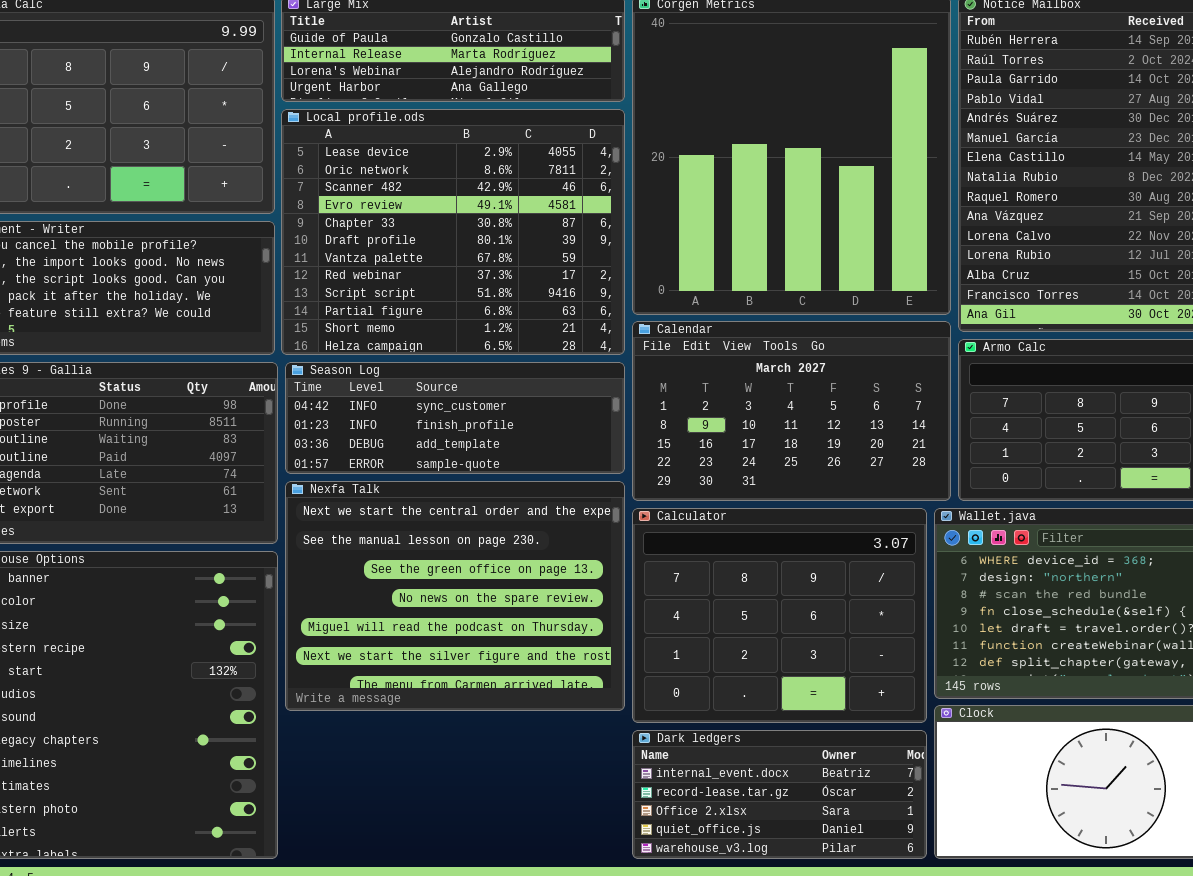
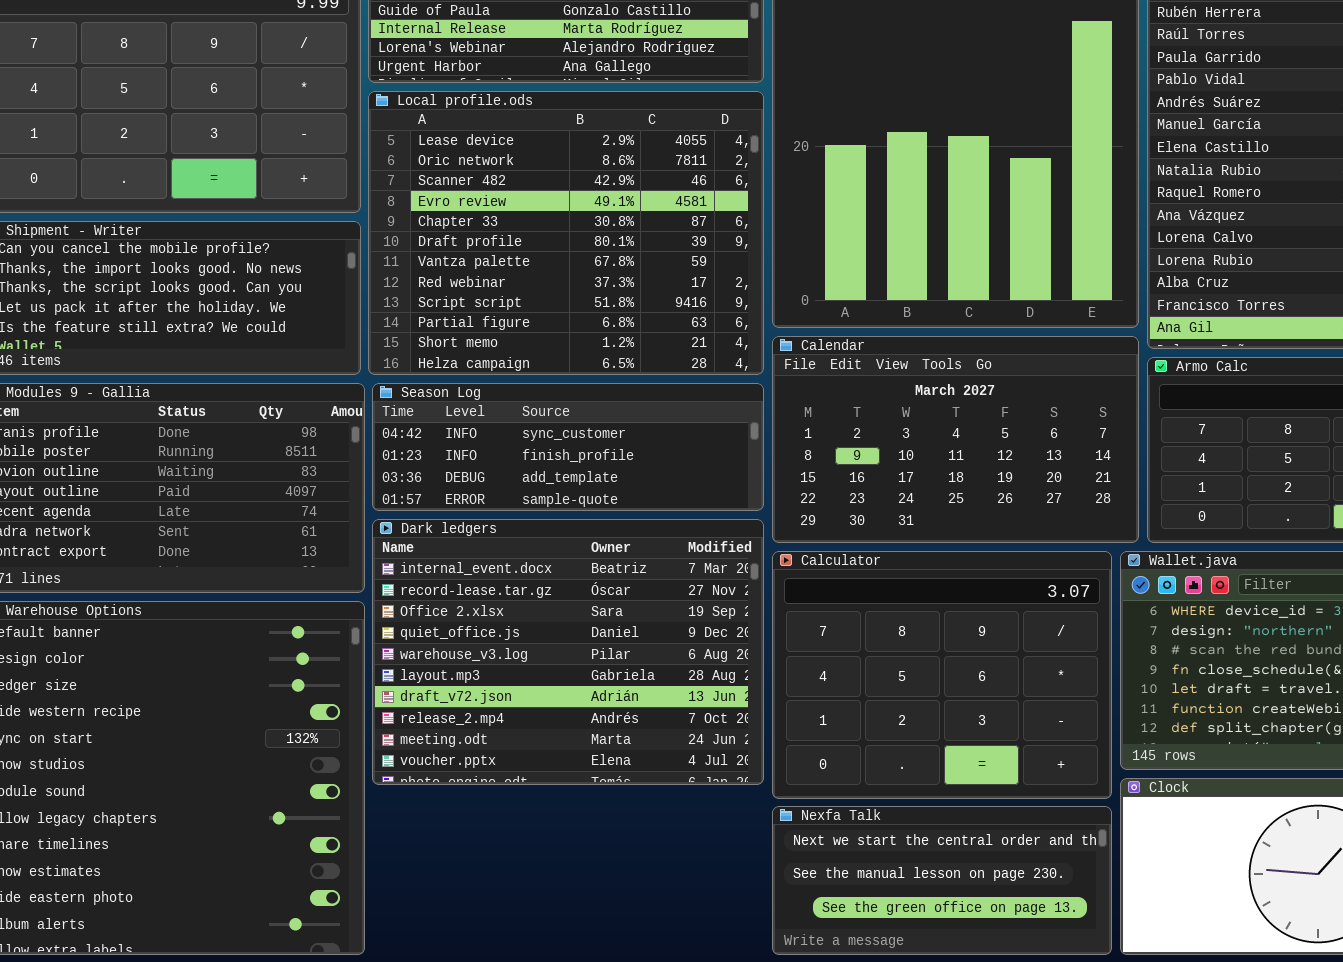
Nexfa Talk: [285,481,625,711] -> [772,806,1112,955], moved, resized
Dark ledgers: [632,730,927,859] -> [372,519,764,785], moved, resized

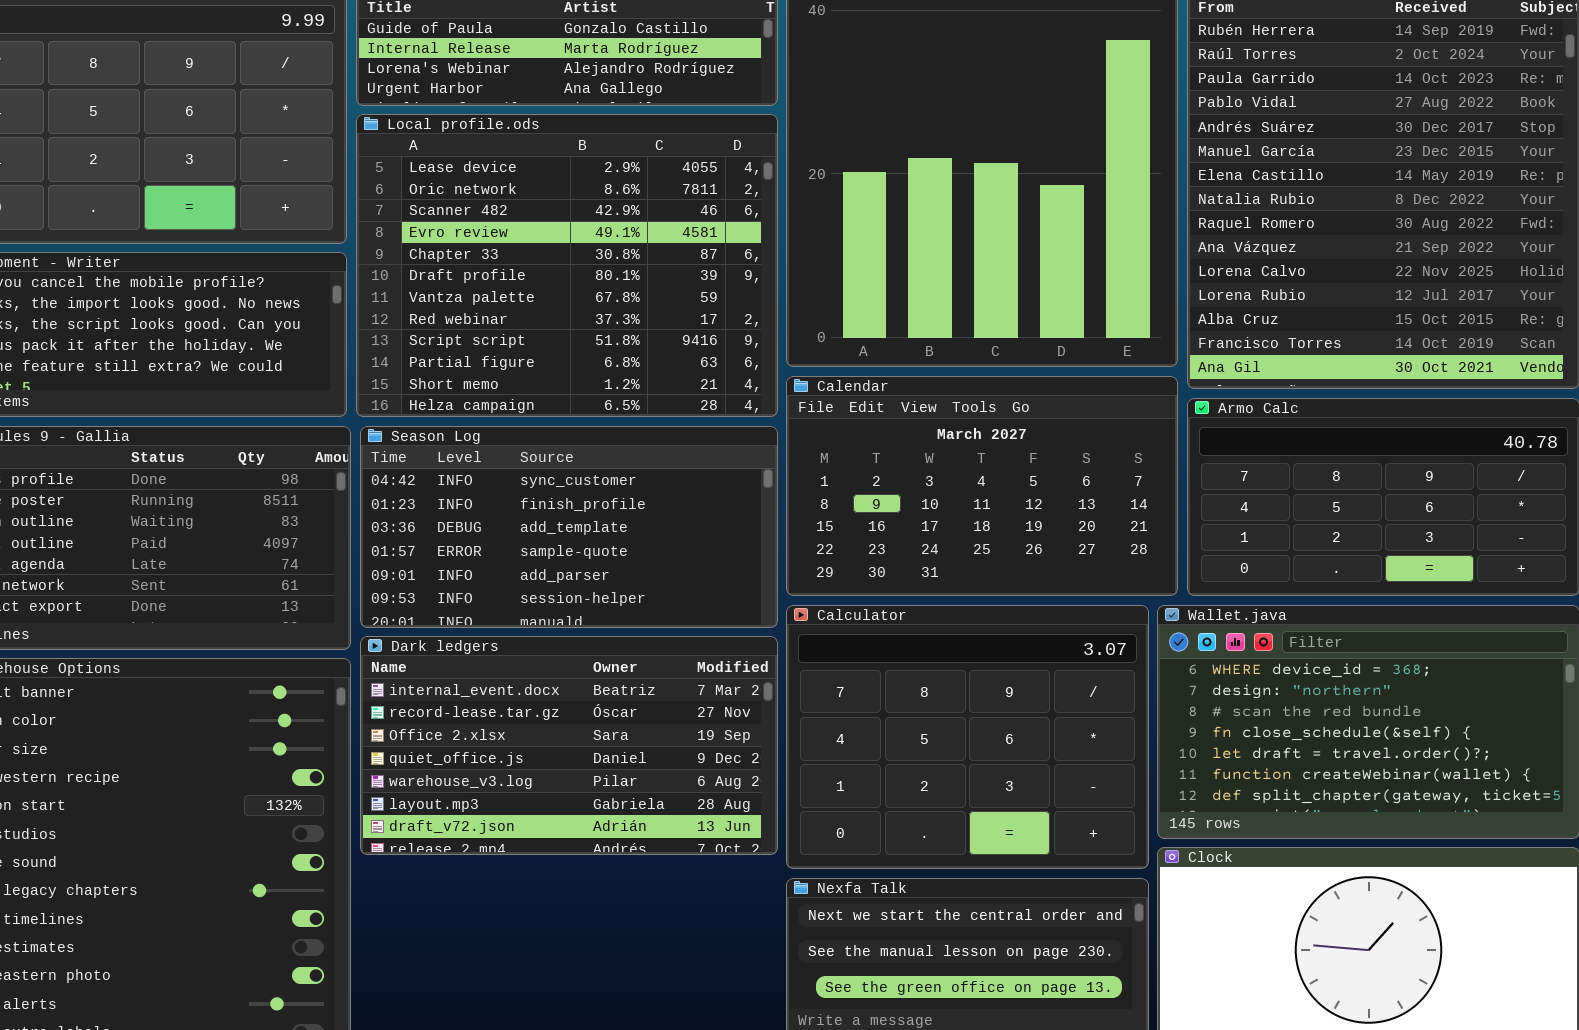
Season Log: [372,383,764,511] -> [360,426,778,628], resized
Dark ledgers: [372,519,764,785] -> [360,636,778,855], resized

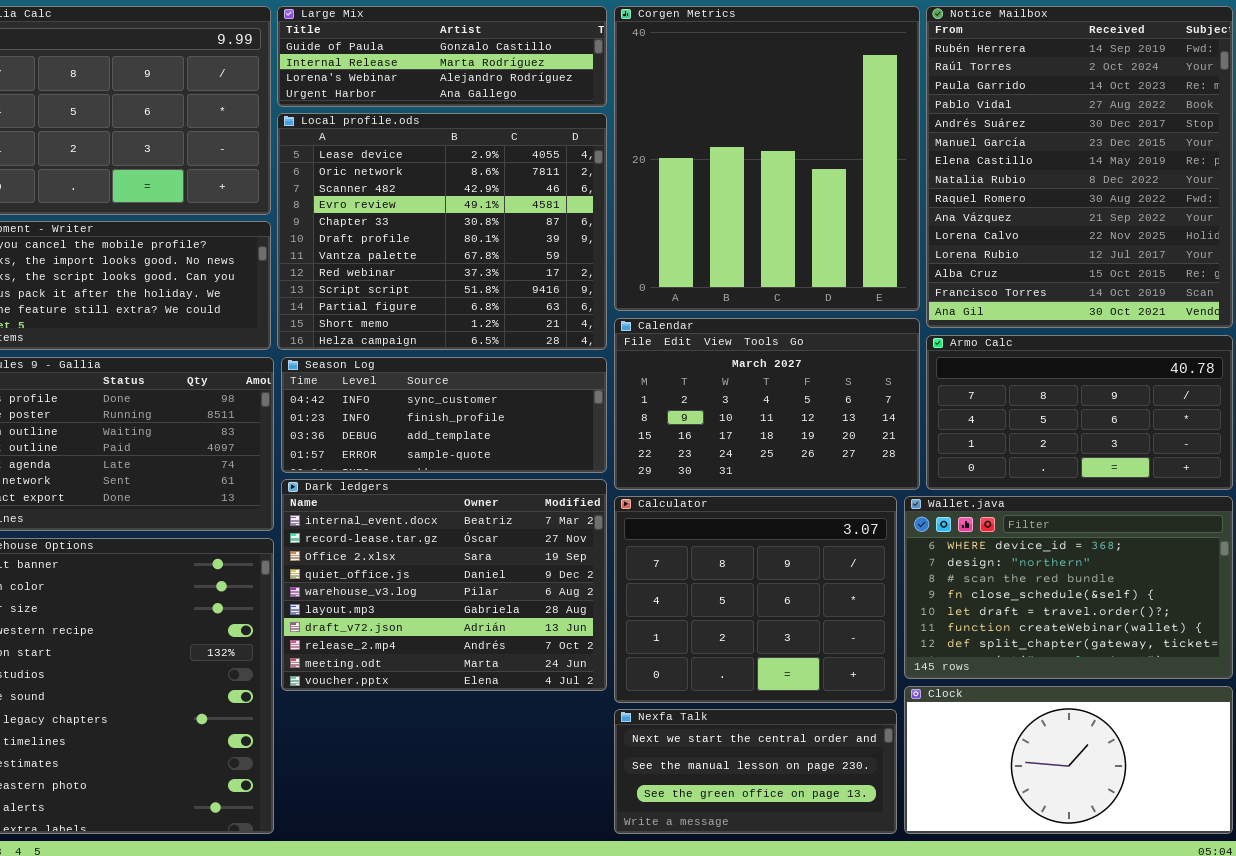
Season Log: [360,426,778,628] -> [281,357,607,473], resized
Dark ledgers: [360,636,778,855] -> [281,479,607,691], resized

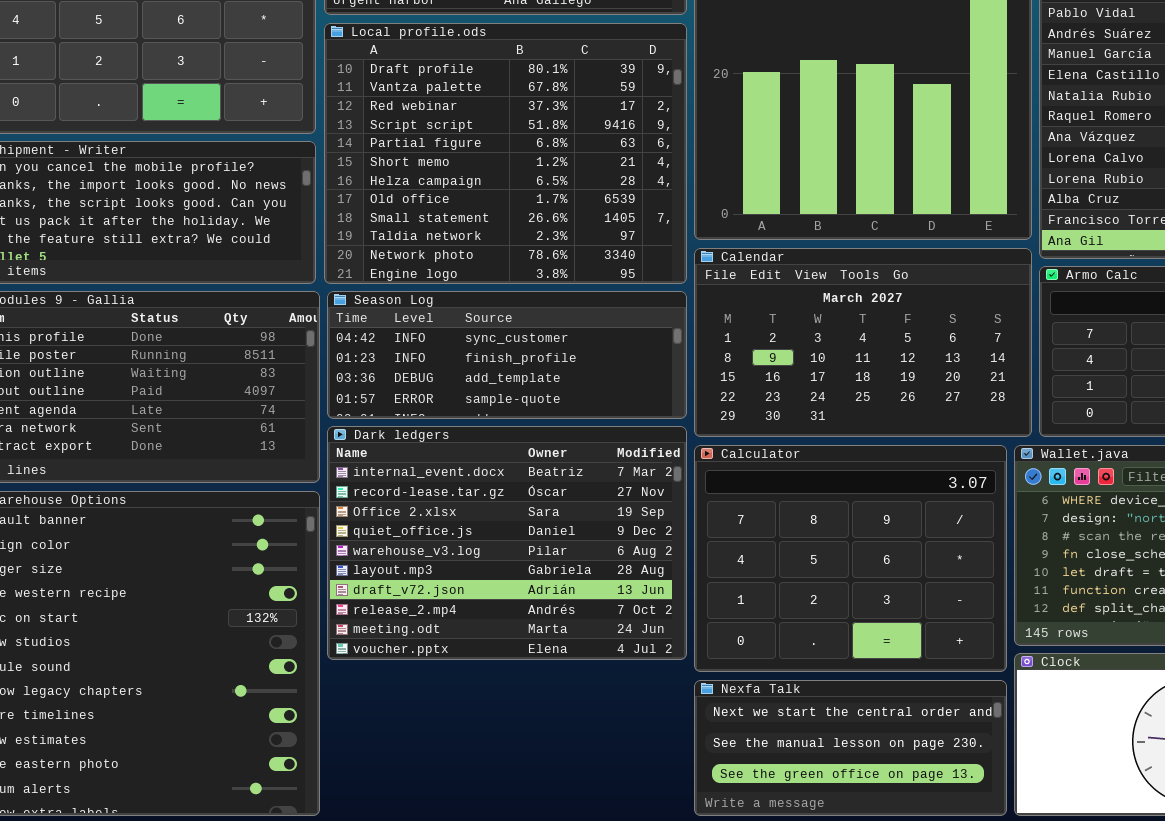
Local profile.ods: [277,113,607,350] -> [324,23,687,284], scrolled down 5 rows

